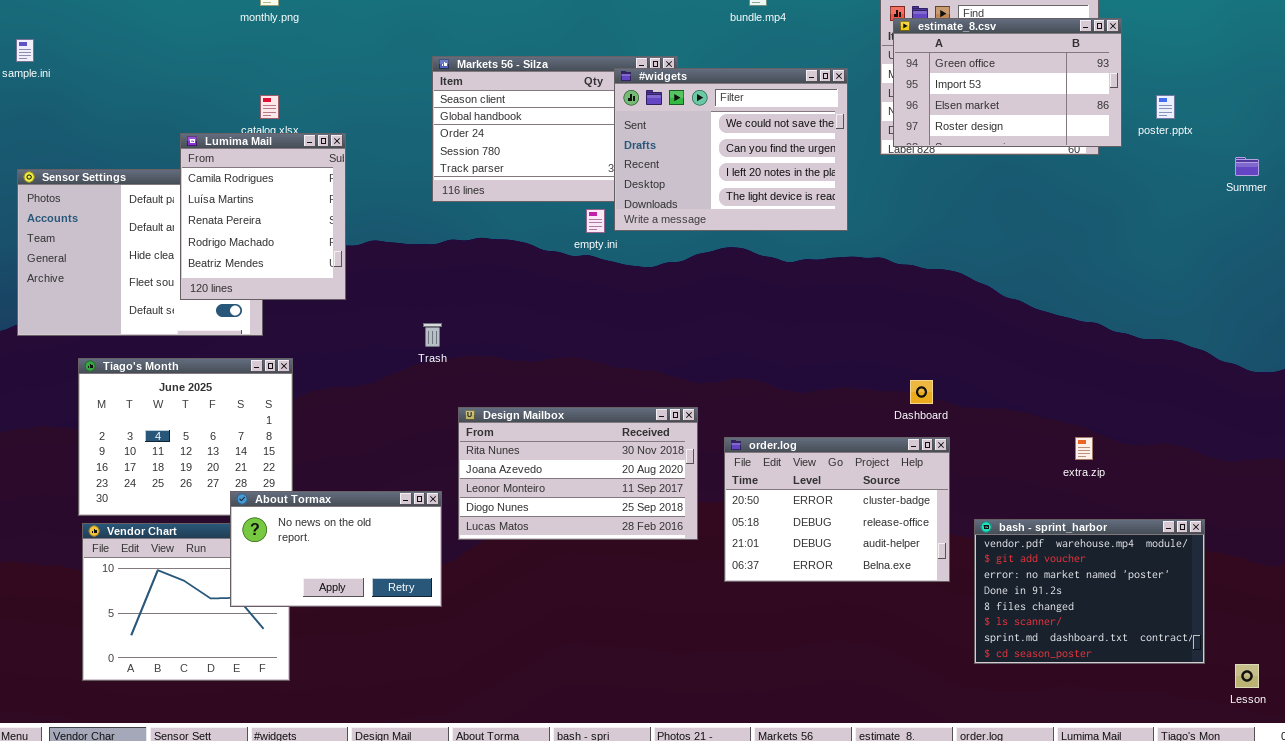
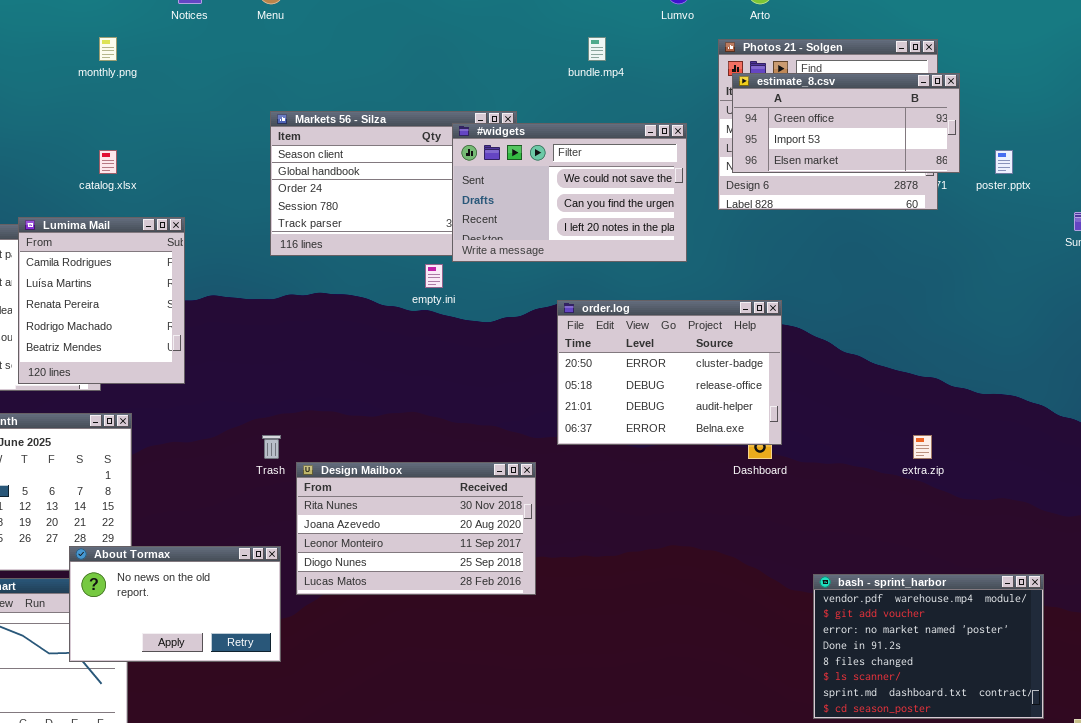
estimate_8.csv: [893,18,1122,147] -> [732,73,960,173], resized
#widgets: [614,68,848,231] -> [452,123,687,262], resized
Lumima Mail: [180,133,346,300] -> [18,217,185,384], moved
Trash: [423,323,442,347] -> [262,435,281,459], moved
extra.zip: [1075,437,1093,460] -> [913,435,932,459], moved
order.log: [724,437,950,582] -> [557,300,782,445], moved

